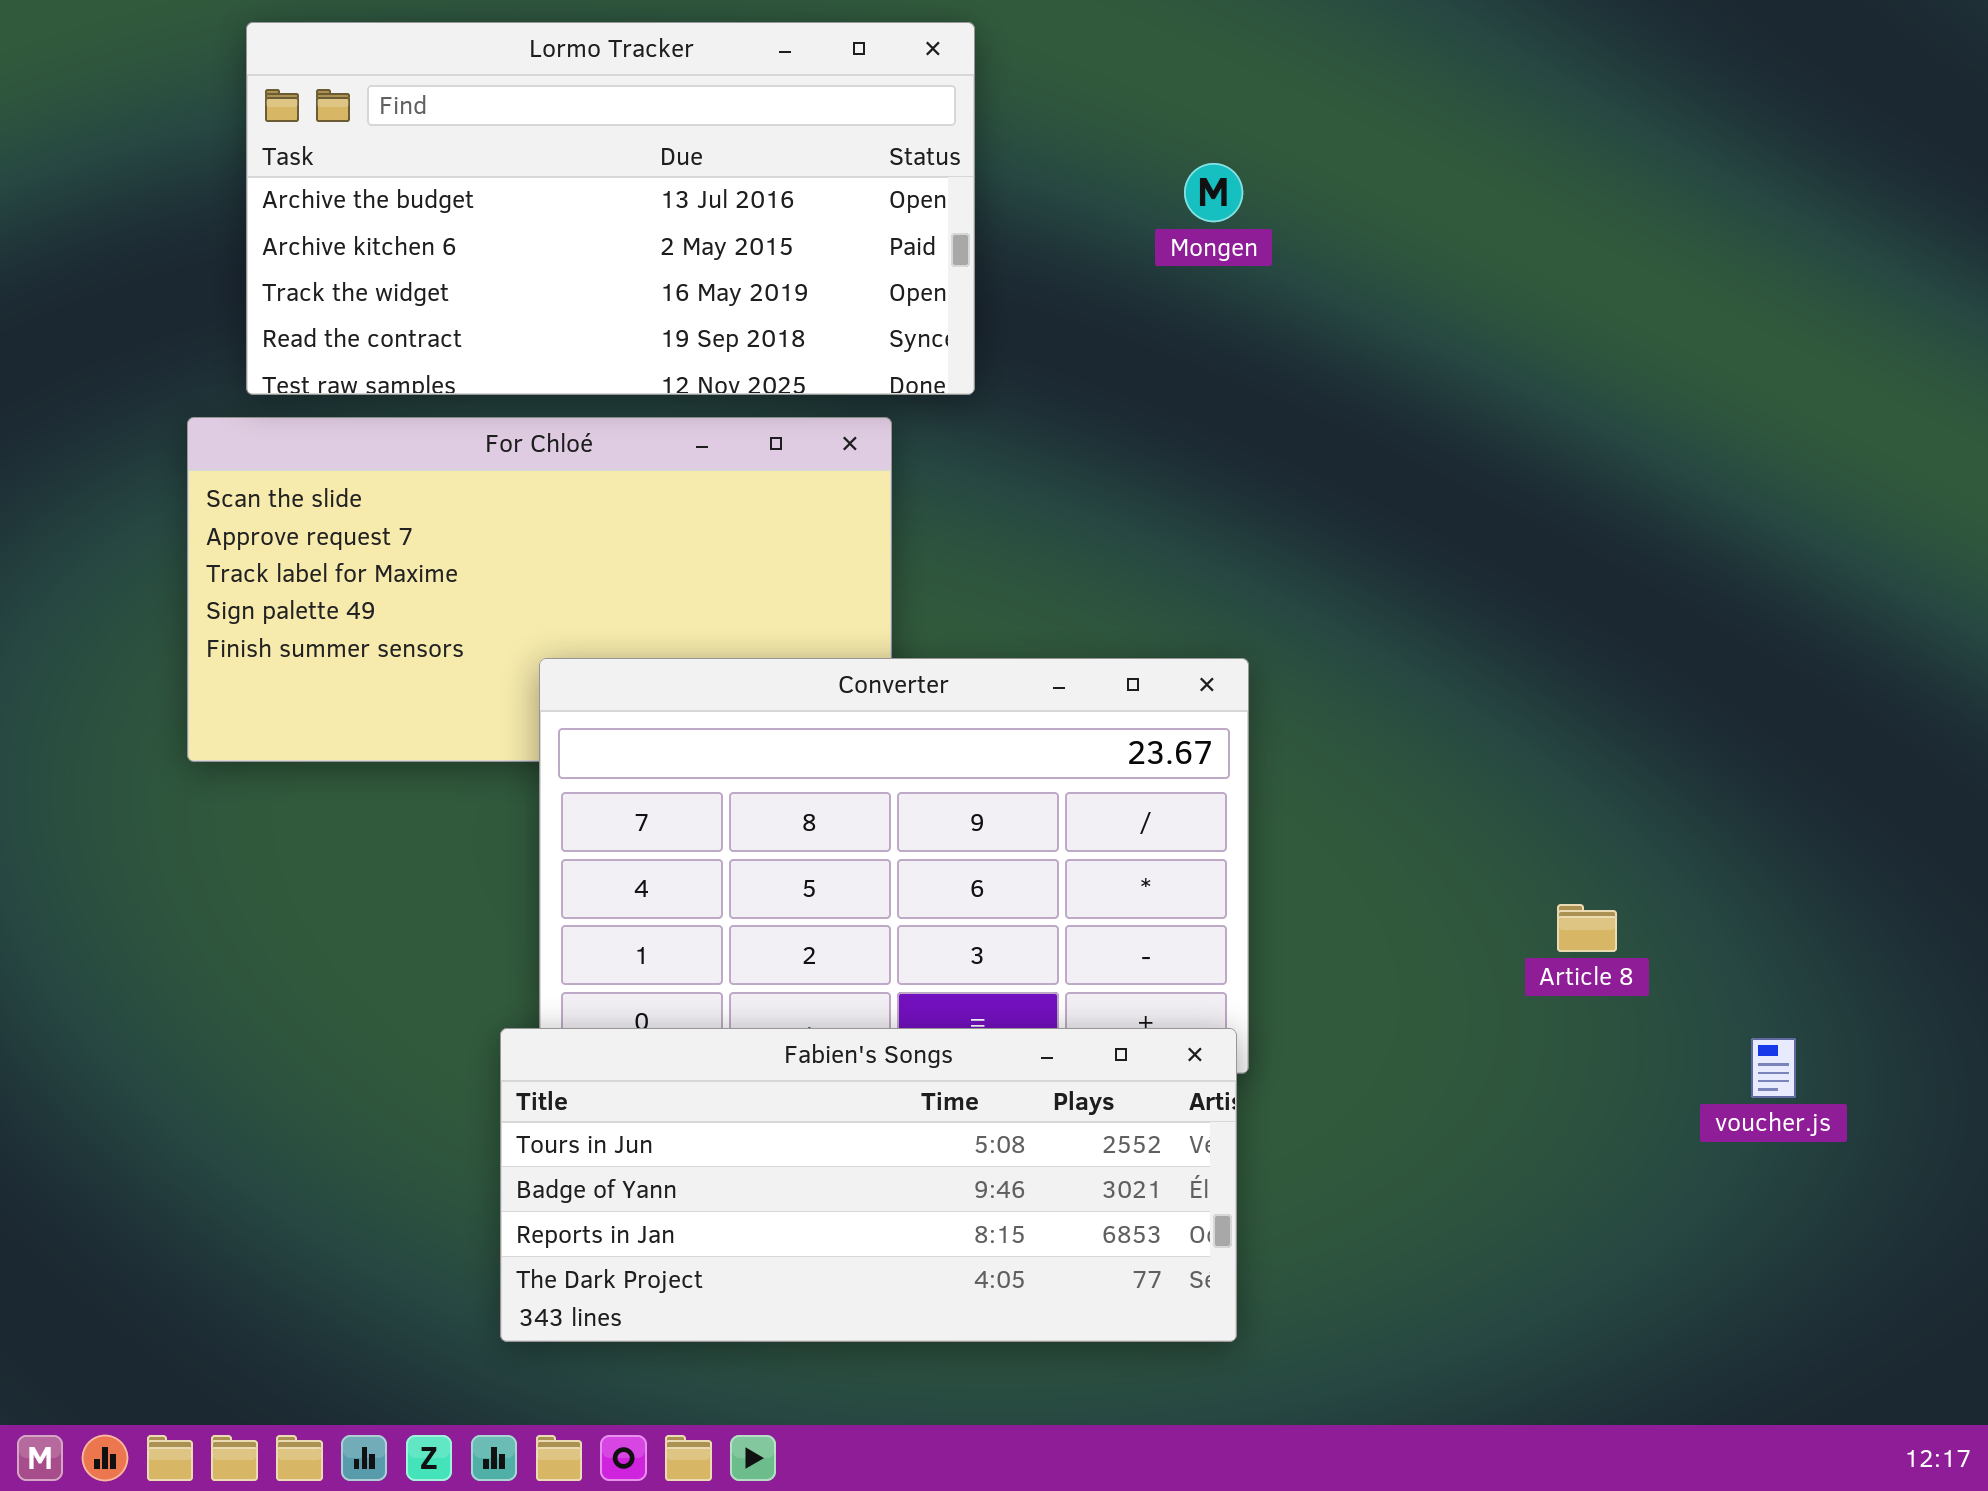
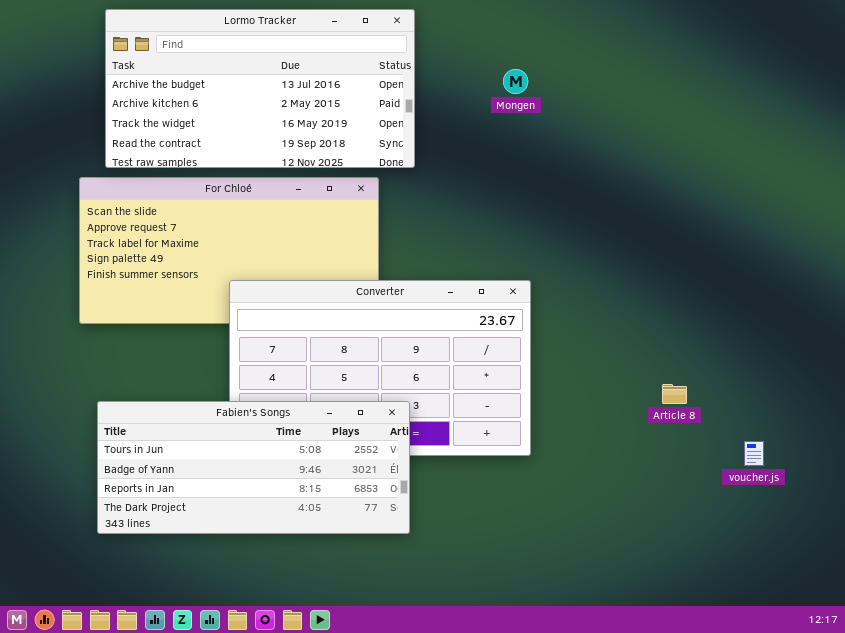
Fabien's Songs: [500,1028,1237,1342] -> [97,401,410,534], moved

